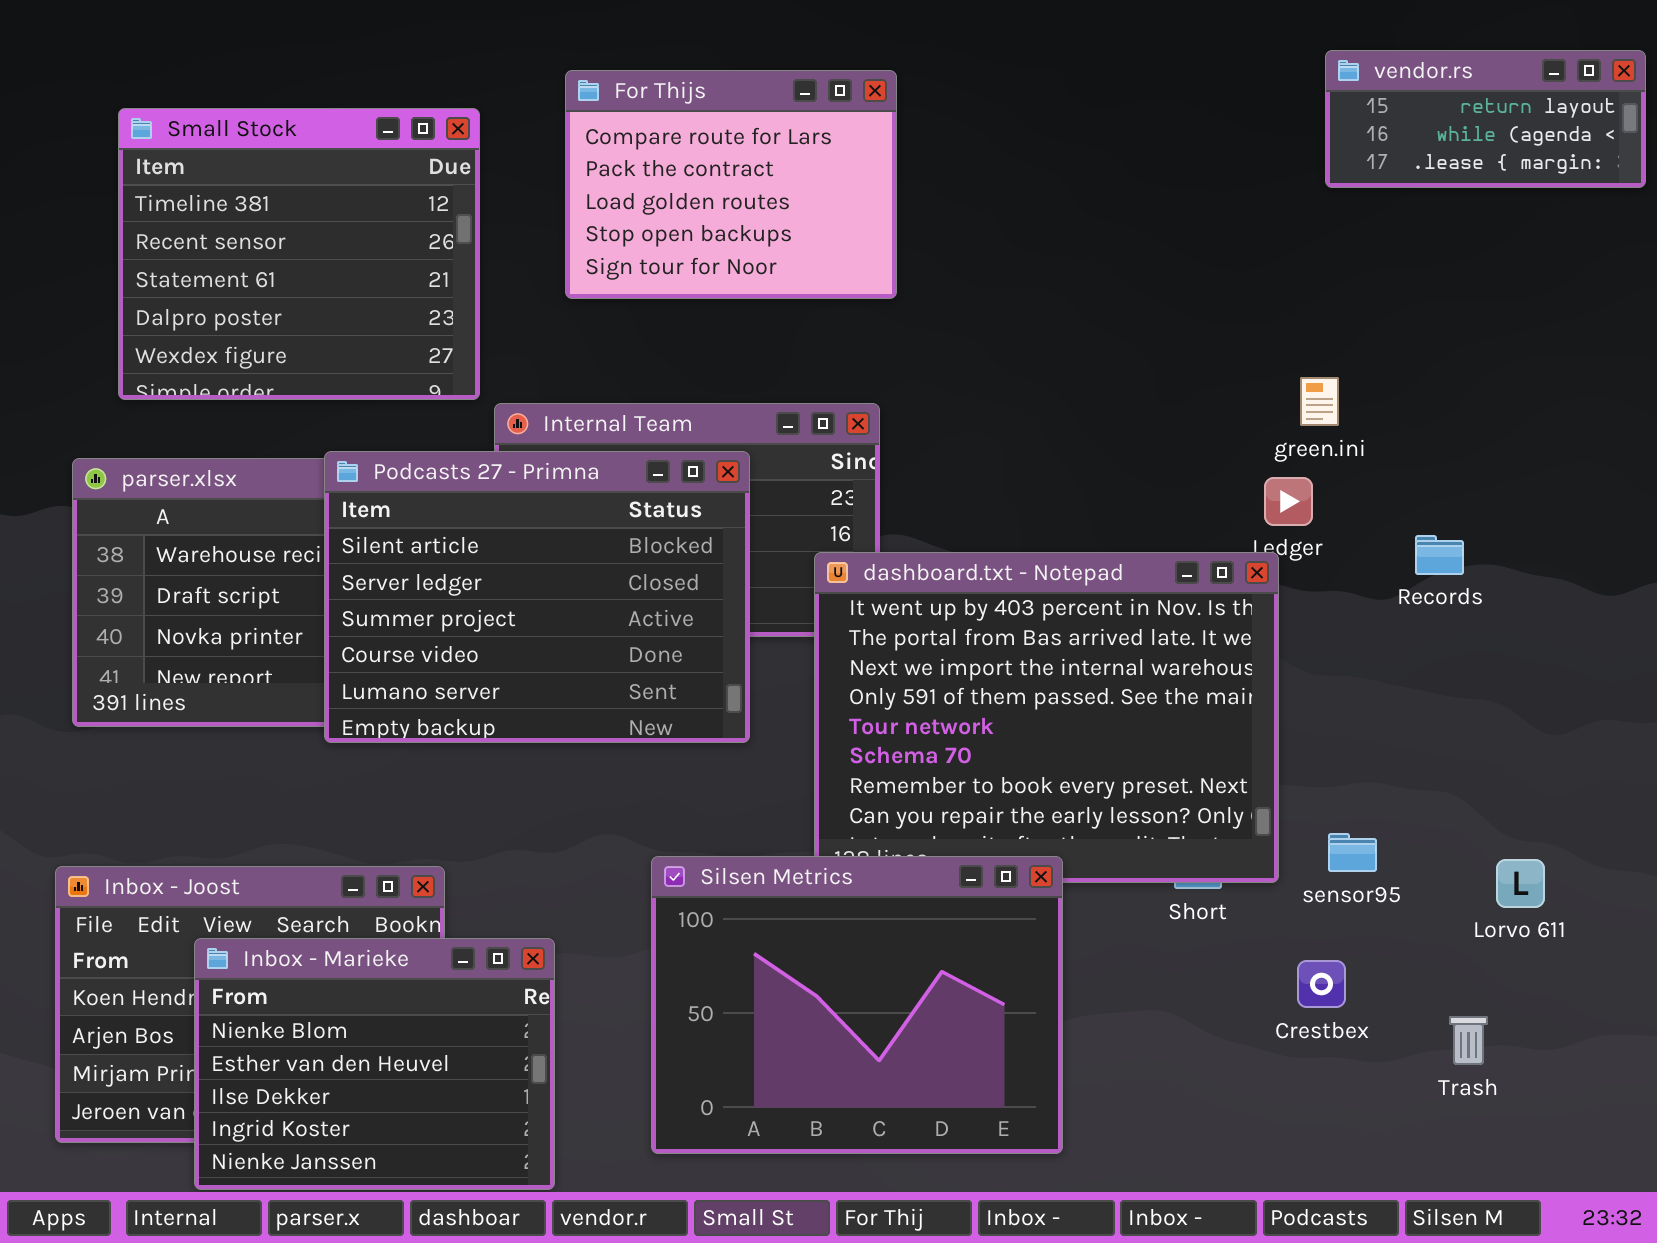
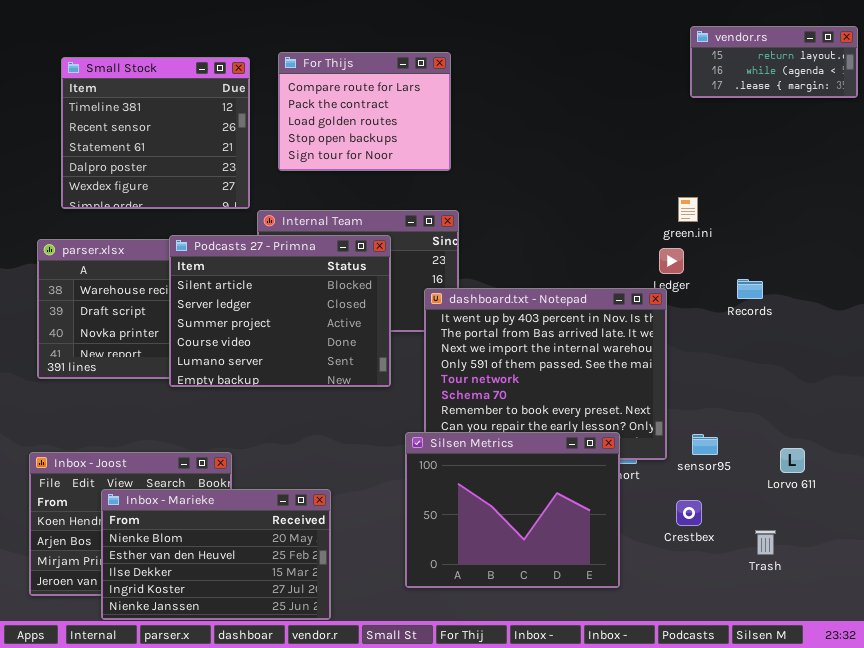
For Thijs: [565,70,897,299] -> [278,52,451,171], moved
Silsen Metrics: [651,856,1063,1154] -> [405,432,620,588], moved
Inbox - Marieke: [194,938,555,1190] -> [101,489,331,620], resized

